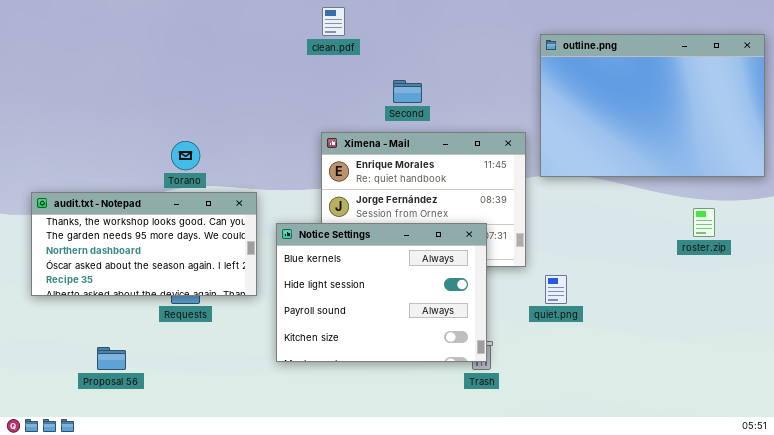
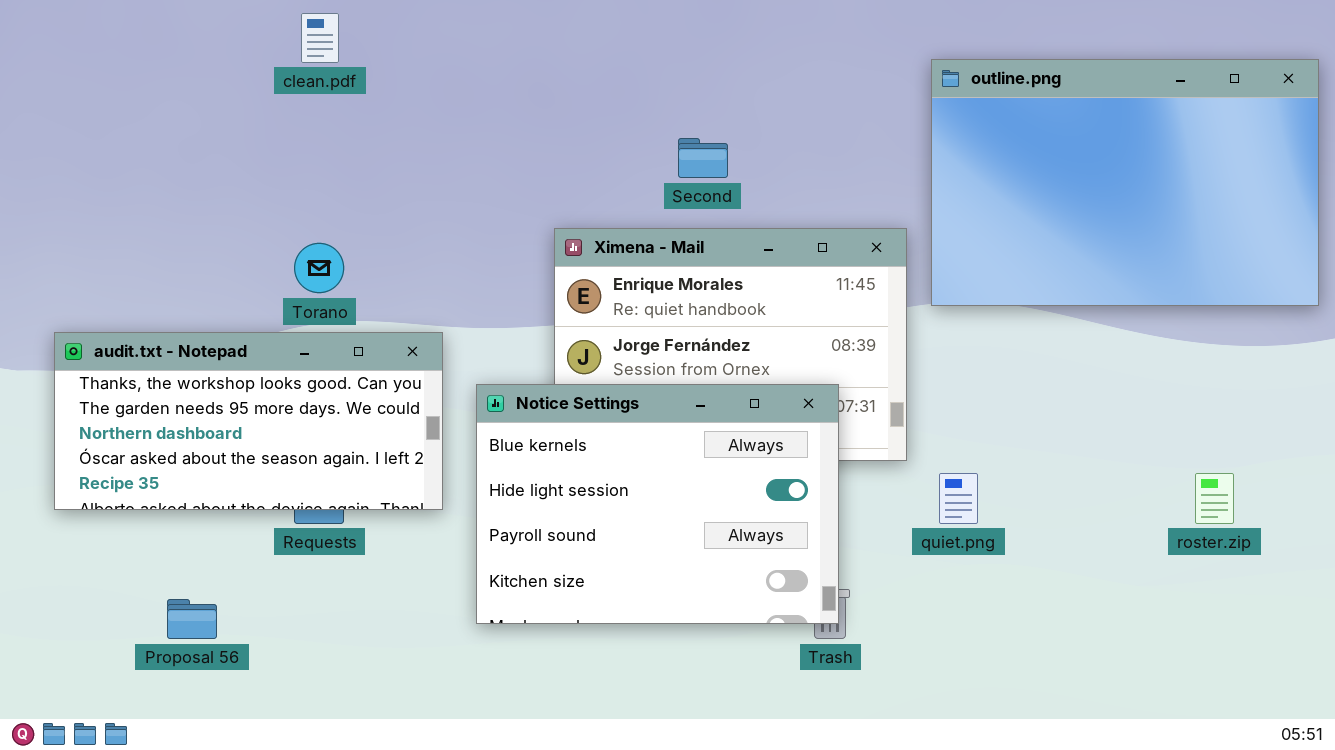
clean.pdf: [322,7,345,36] -> [301,13,339,63], moved
roster.zip: [693,208,715,237] -> [1195,473,1234,524], moved

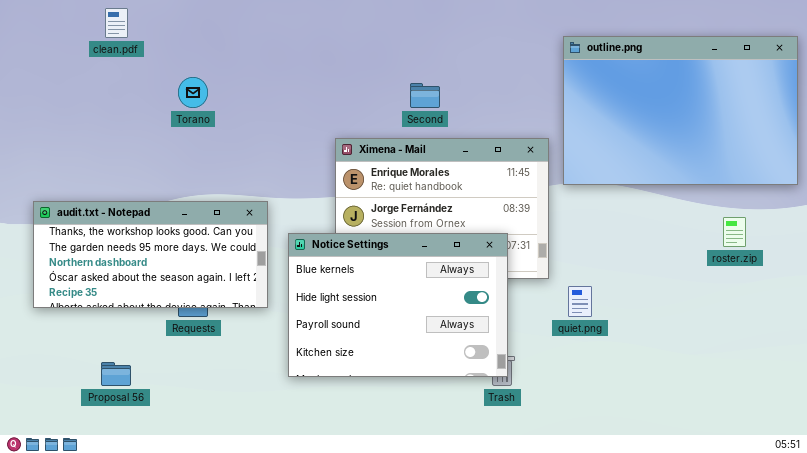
clean.pdf: [301,13,339,63] -> [105,8,128,38], moved
Torano: [294,243,344,293] -> [178,77,208,108], moved
roster.zip: [1195,473,1234,524] -> [723,217,746,247], moved

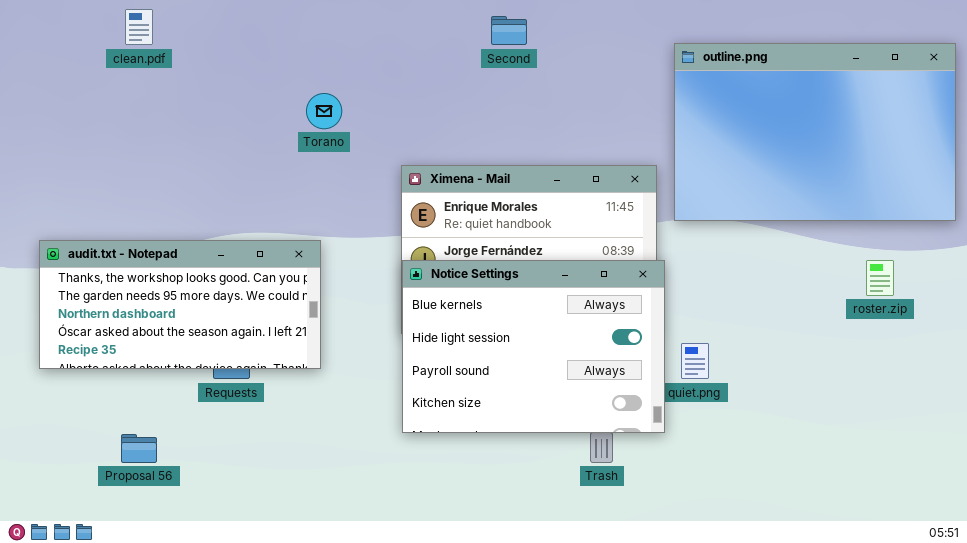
Torano: [178,77,208,108] -> [306,93,342,129], moved
Second: [410,83,440,108] -> [491,16,527,45], moved
Notice Settings: [288,233,508,377] -> [402,260,665,433], moved

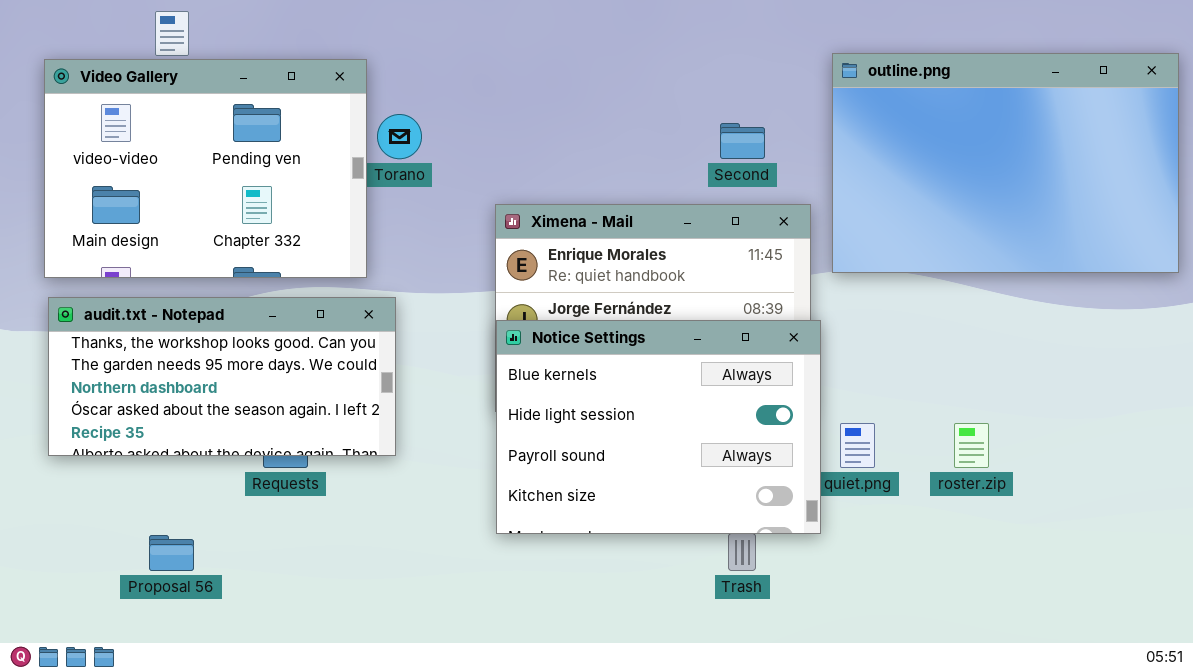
Second: [491,16,527,45] -> [720,123,765,159], moved
Video Gallery: none -> [44,59,367,278], opened
roster.zip: [866,260,894,296] -> [954,423,989,468], moved

